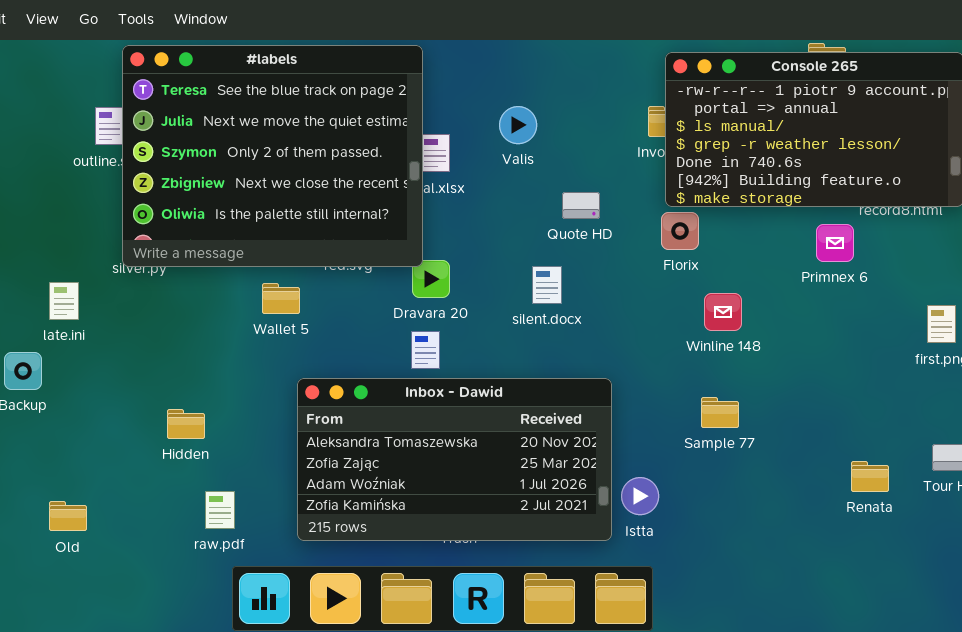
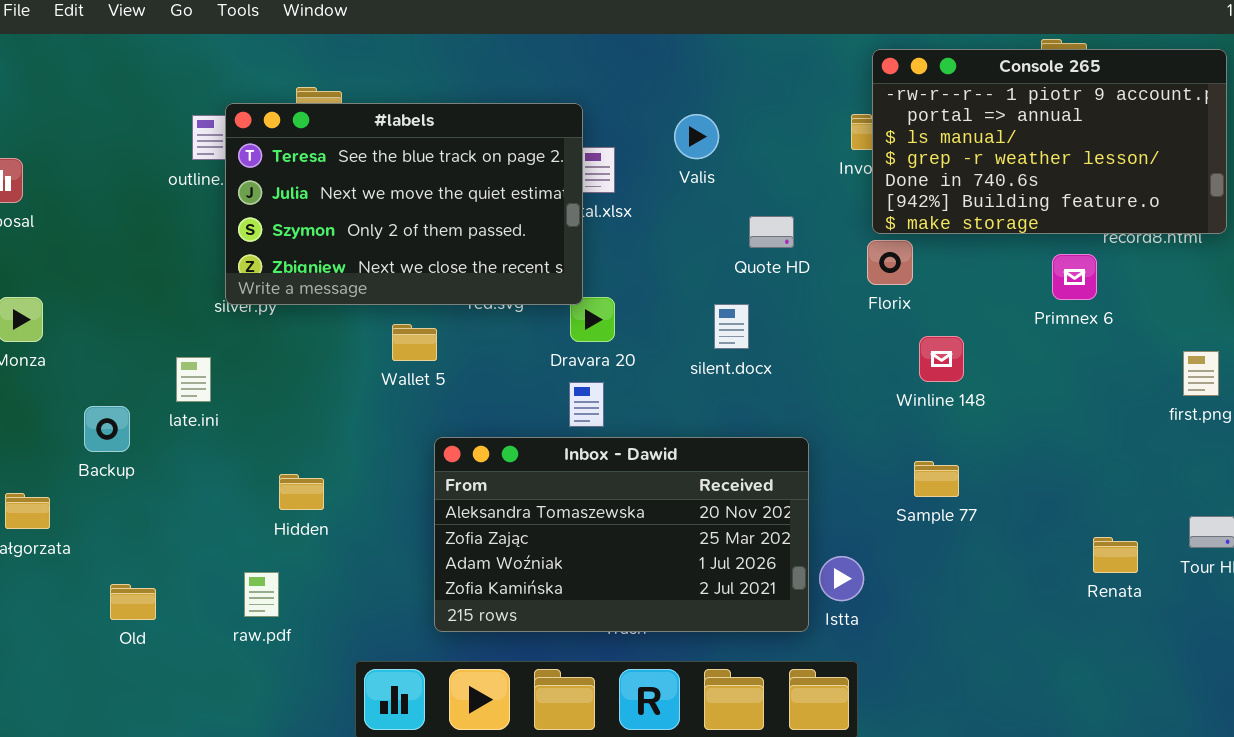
#labels: [122,45,423,267] -> [225,103,583,305], resized
late.ini: [49,282,79,320] -> [176,357,211,402], moved
raw.pdf: [205,491,235,529] -> [244,572,279,617], moved
Old: [49,501,87,531] -> [110,584,156,620], moved

